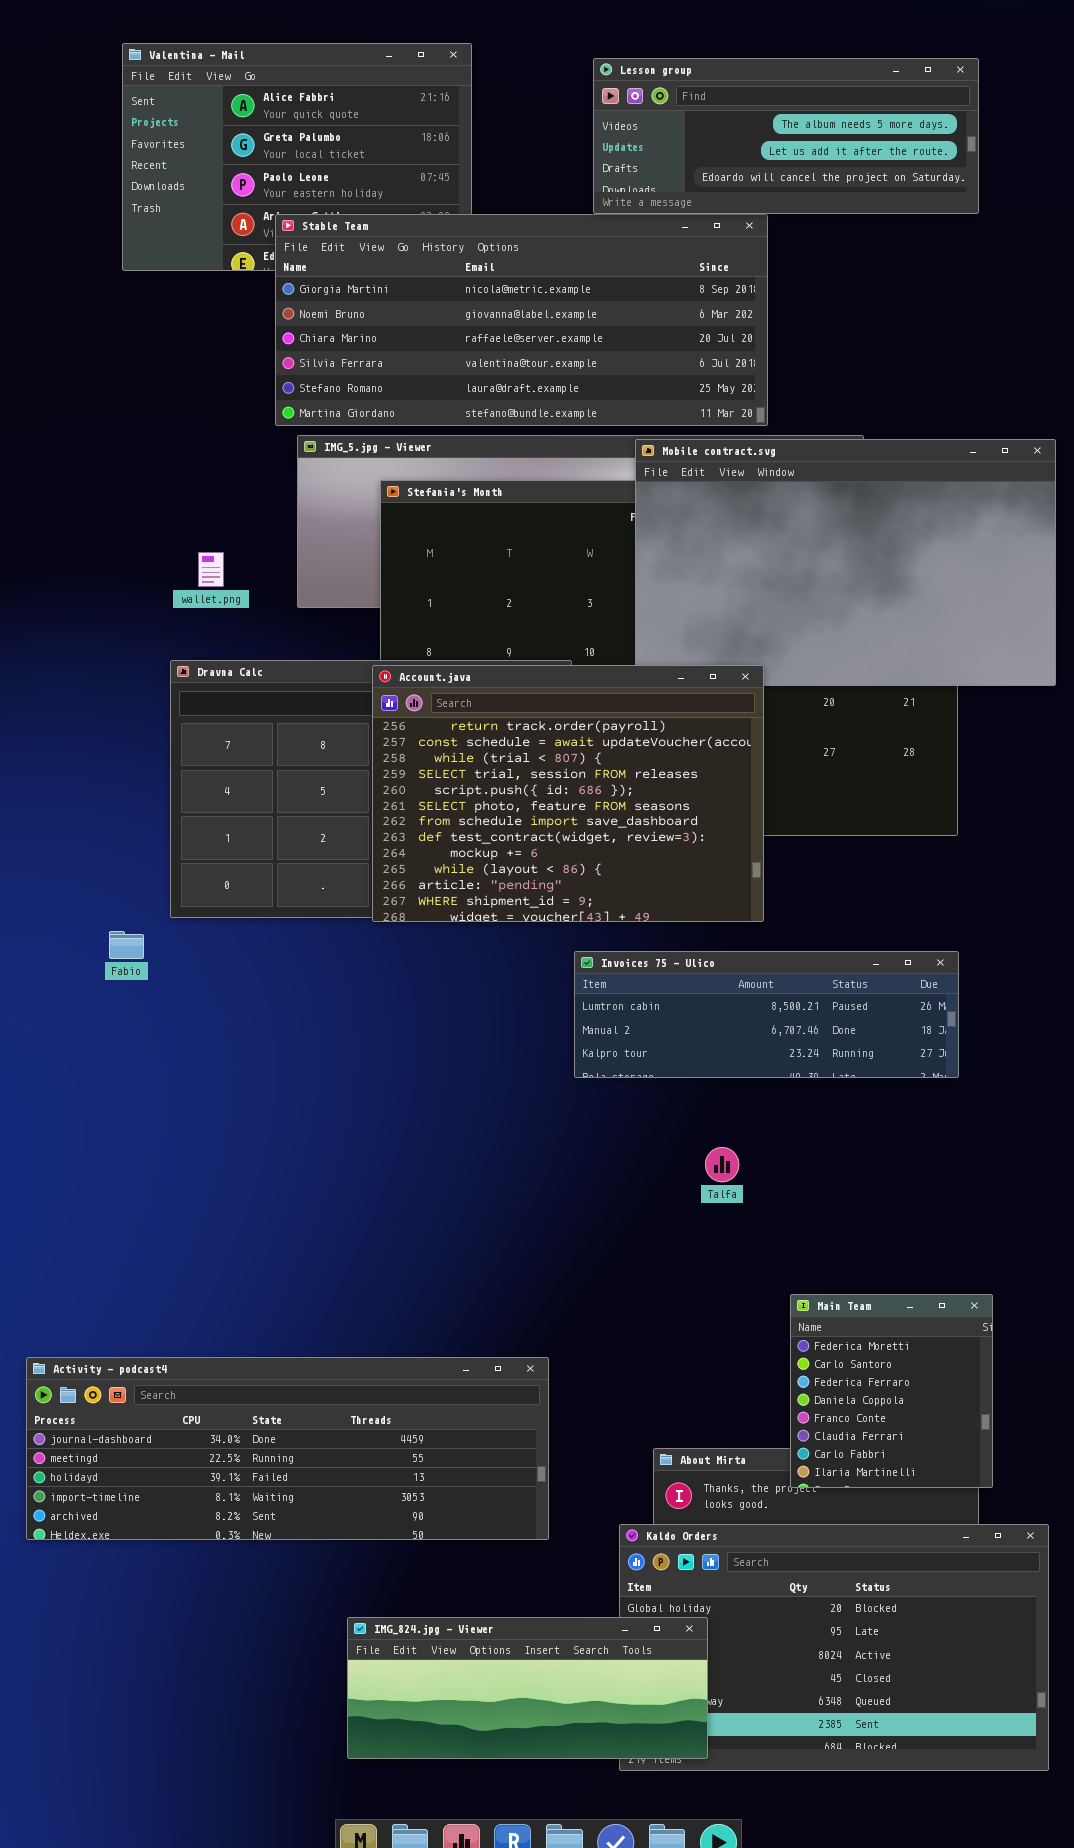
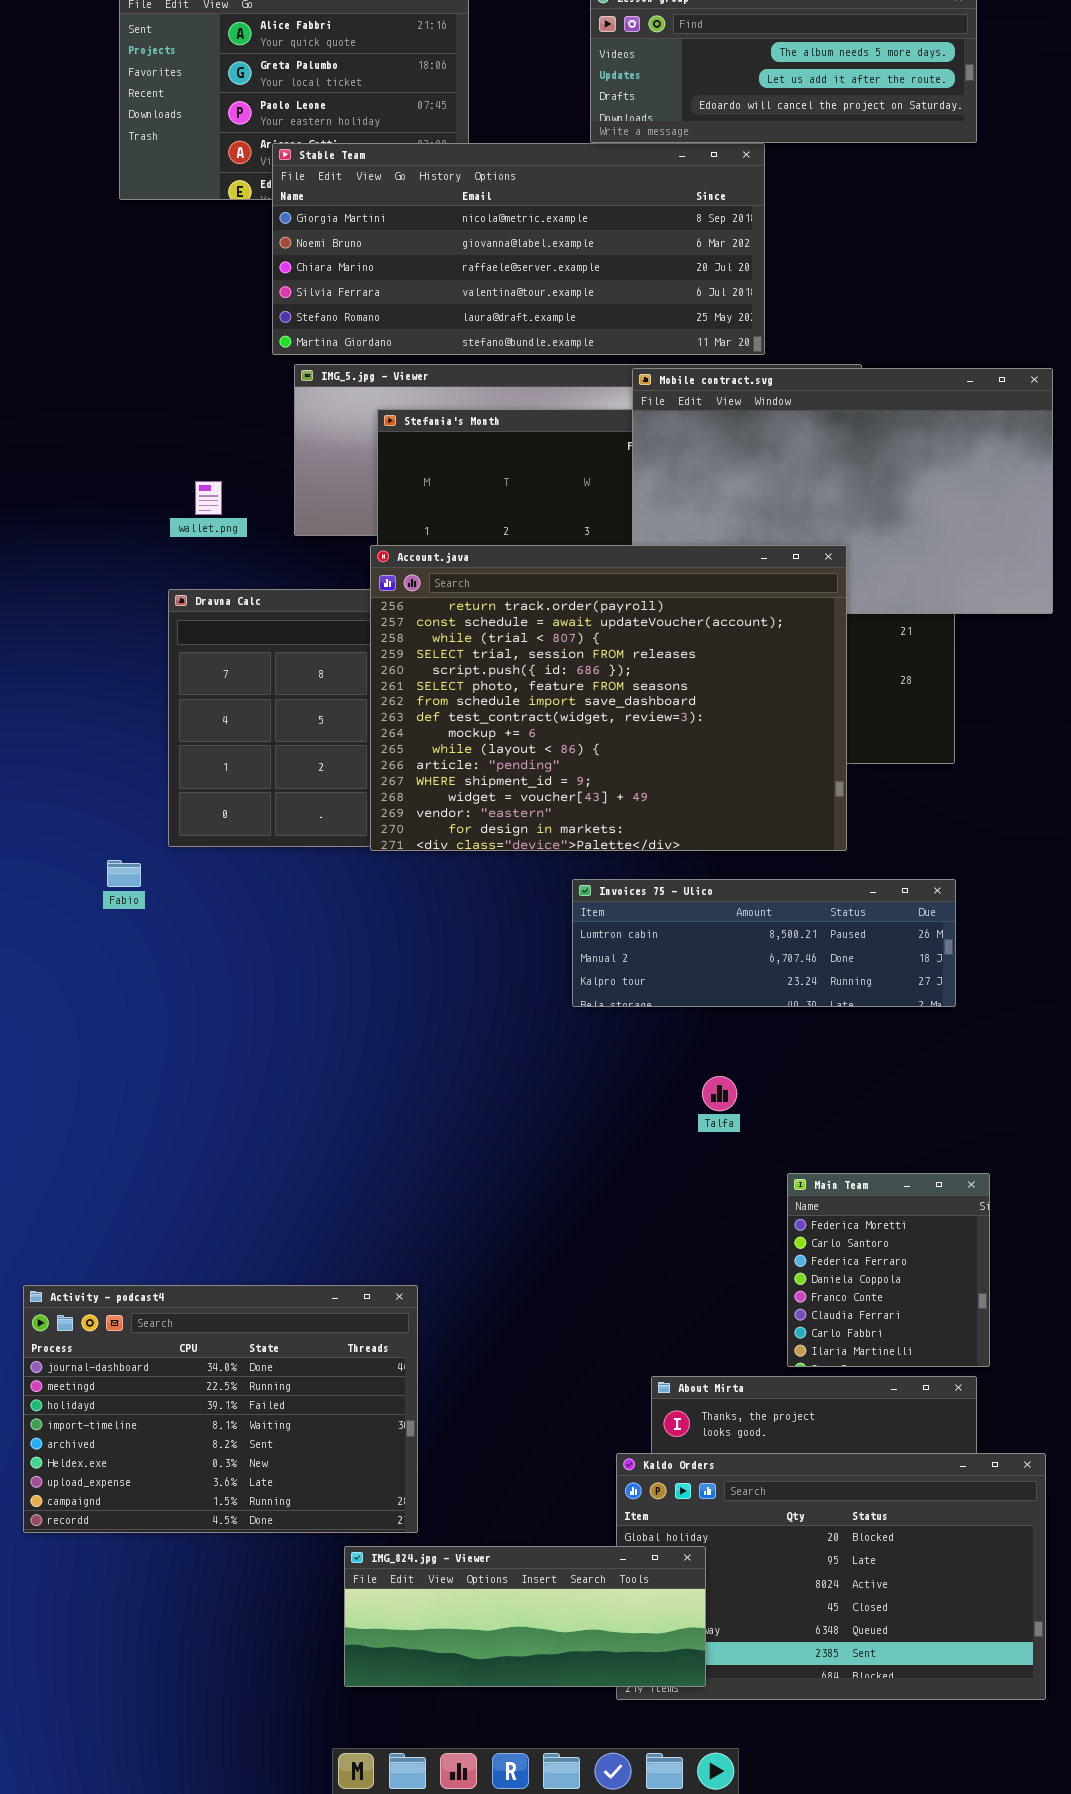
Account.java: [372,665,764,922] -> [370,545,847,851], resized
Main Team: [790,1294,993,1488] -> [787,1173,990,1367], moved
Activity - podcast4: [26,1357,549,1540] -> [23,1285,418,1533], resized

